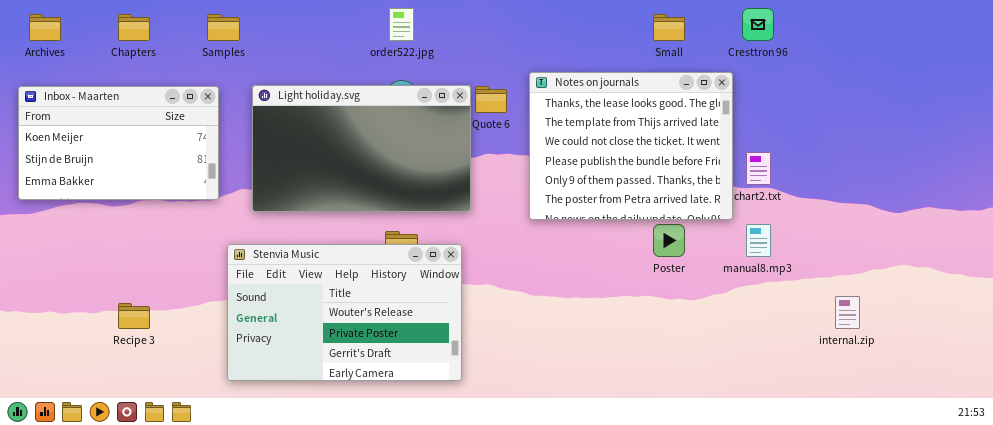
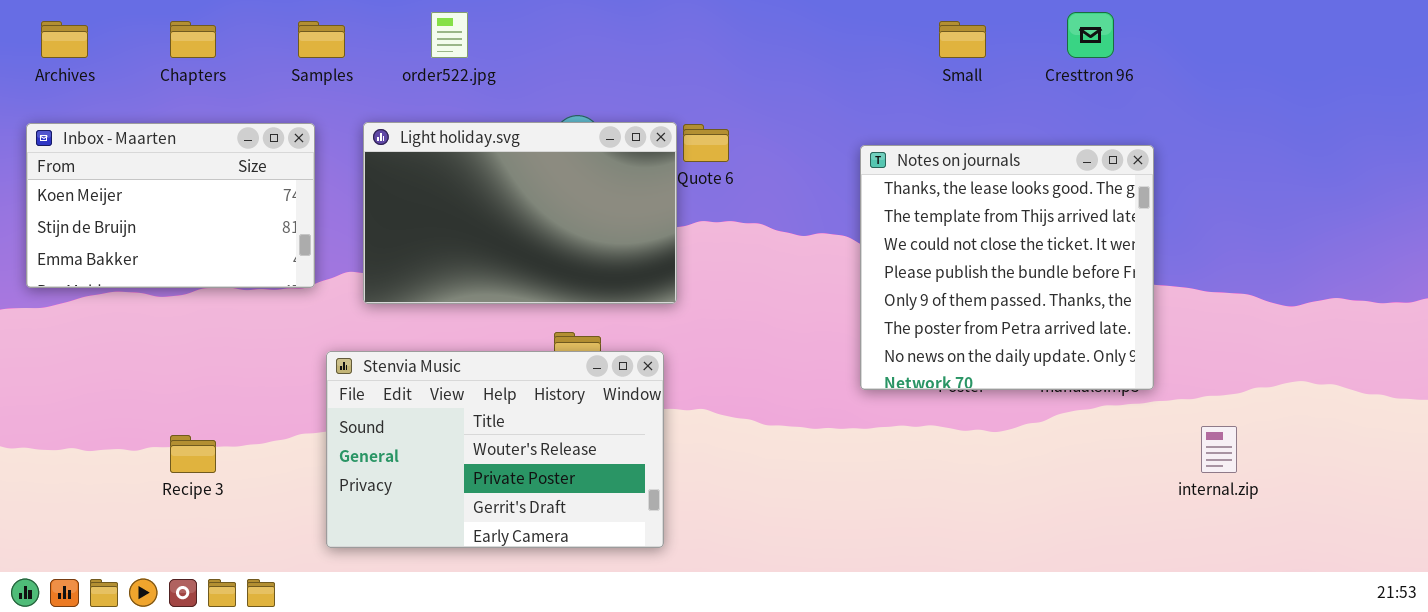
order522.jpg: [389,8,414,41] -> [431,12,468,58], moved
Notes on journals: [529,72,733,220] -> [860,145,1154,390], moved, resized

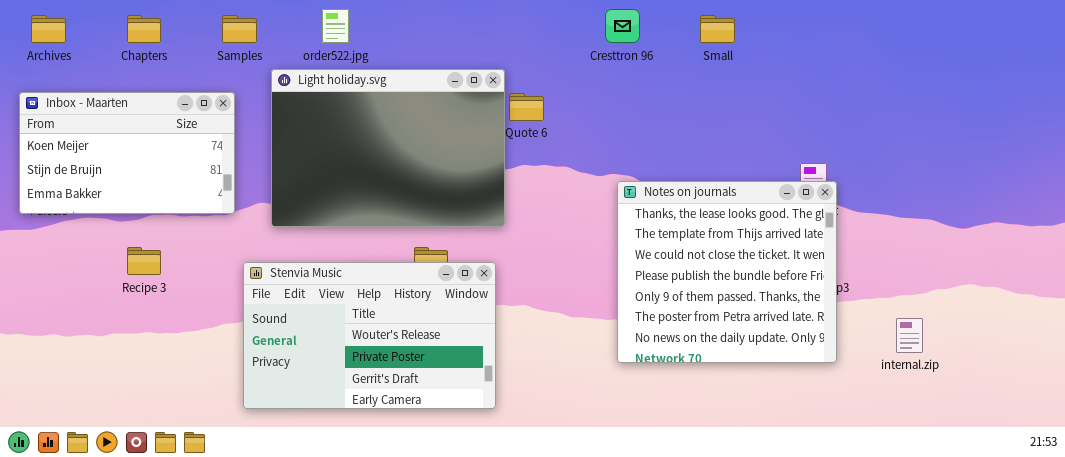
Cresttron 96: [1067,12,1114,58] -> [605,9,640,43], moved
Light holiday.svg: [363,122,677,304] -> [271,69,505,227], resized
Notes on journals: [860,145,1154,390] -> [617,181,837,363], moved
Recipe 3: [170,435,216,473] -> [127,247,161,275], moved

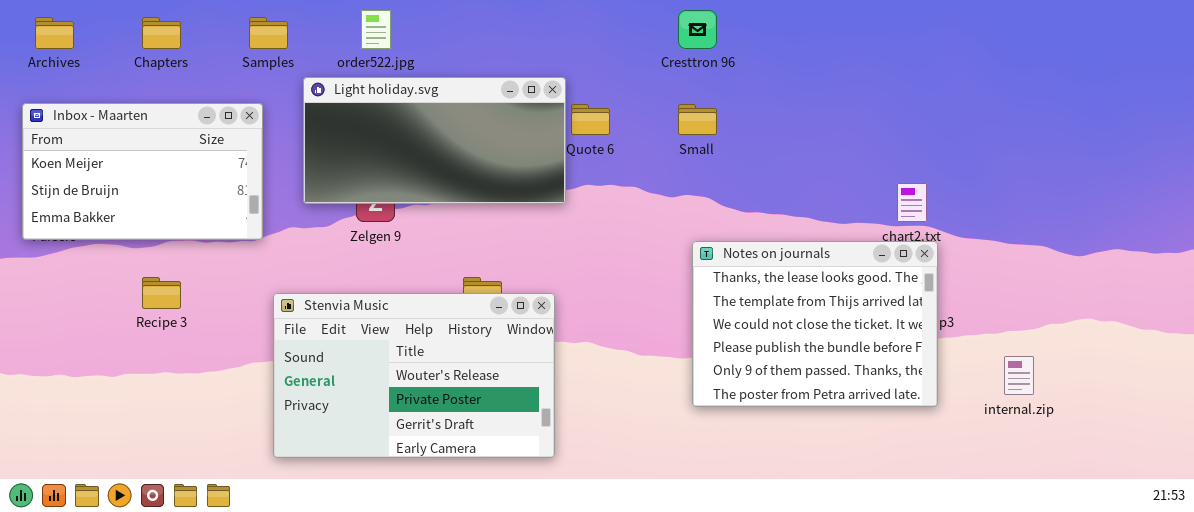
Small: [700,15,735,43] -> [678,104,717,135], moved
Light holiday.svg: [271,69,505,227] -> [303,77,566,204], resized
Notes on journals: [617,181,837,363] -> [692,241,938,407], resized

